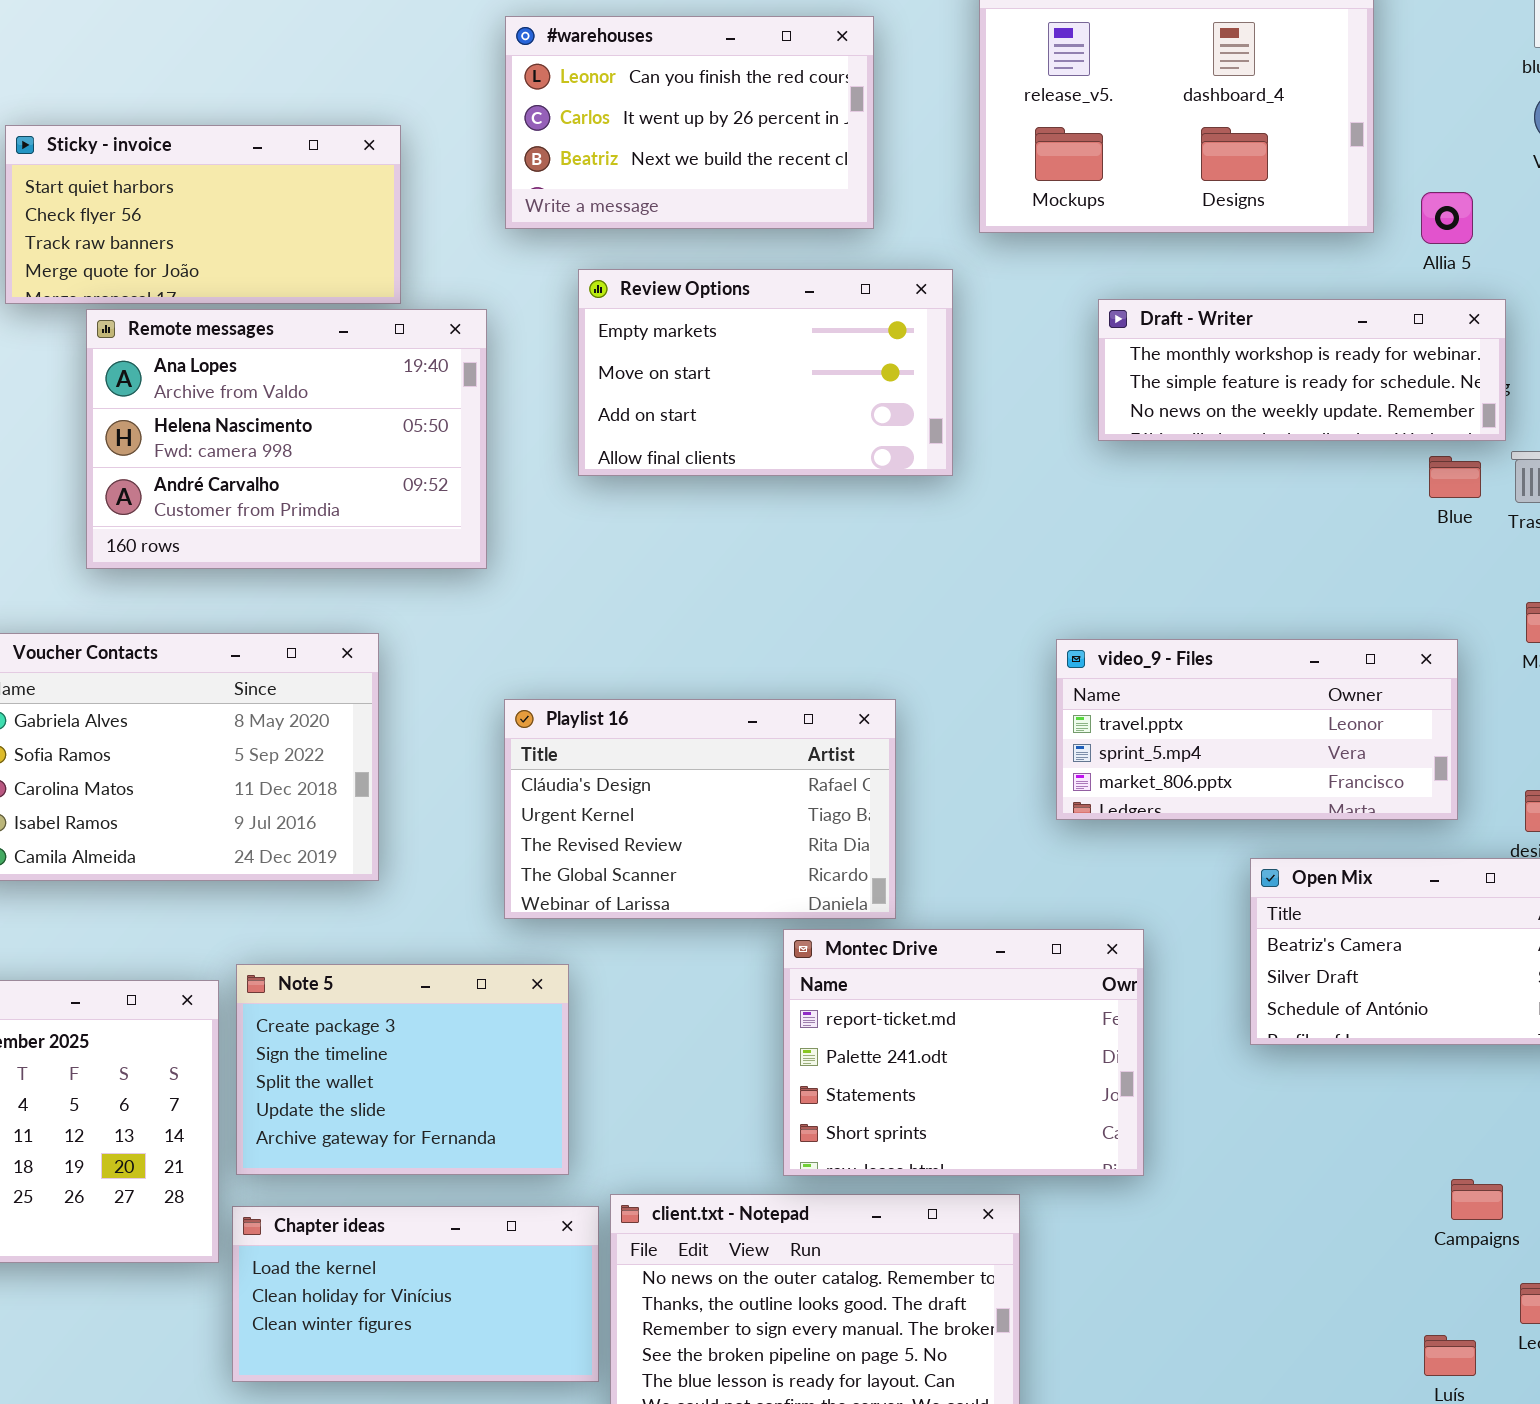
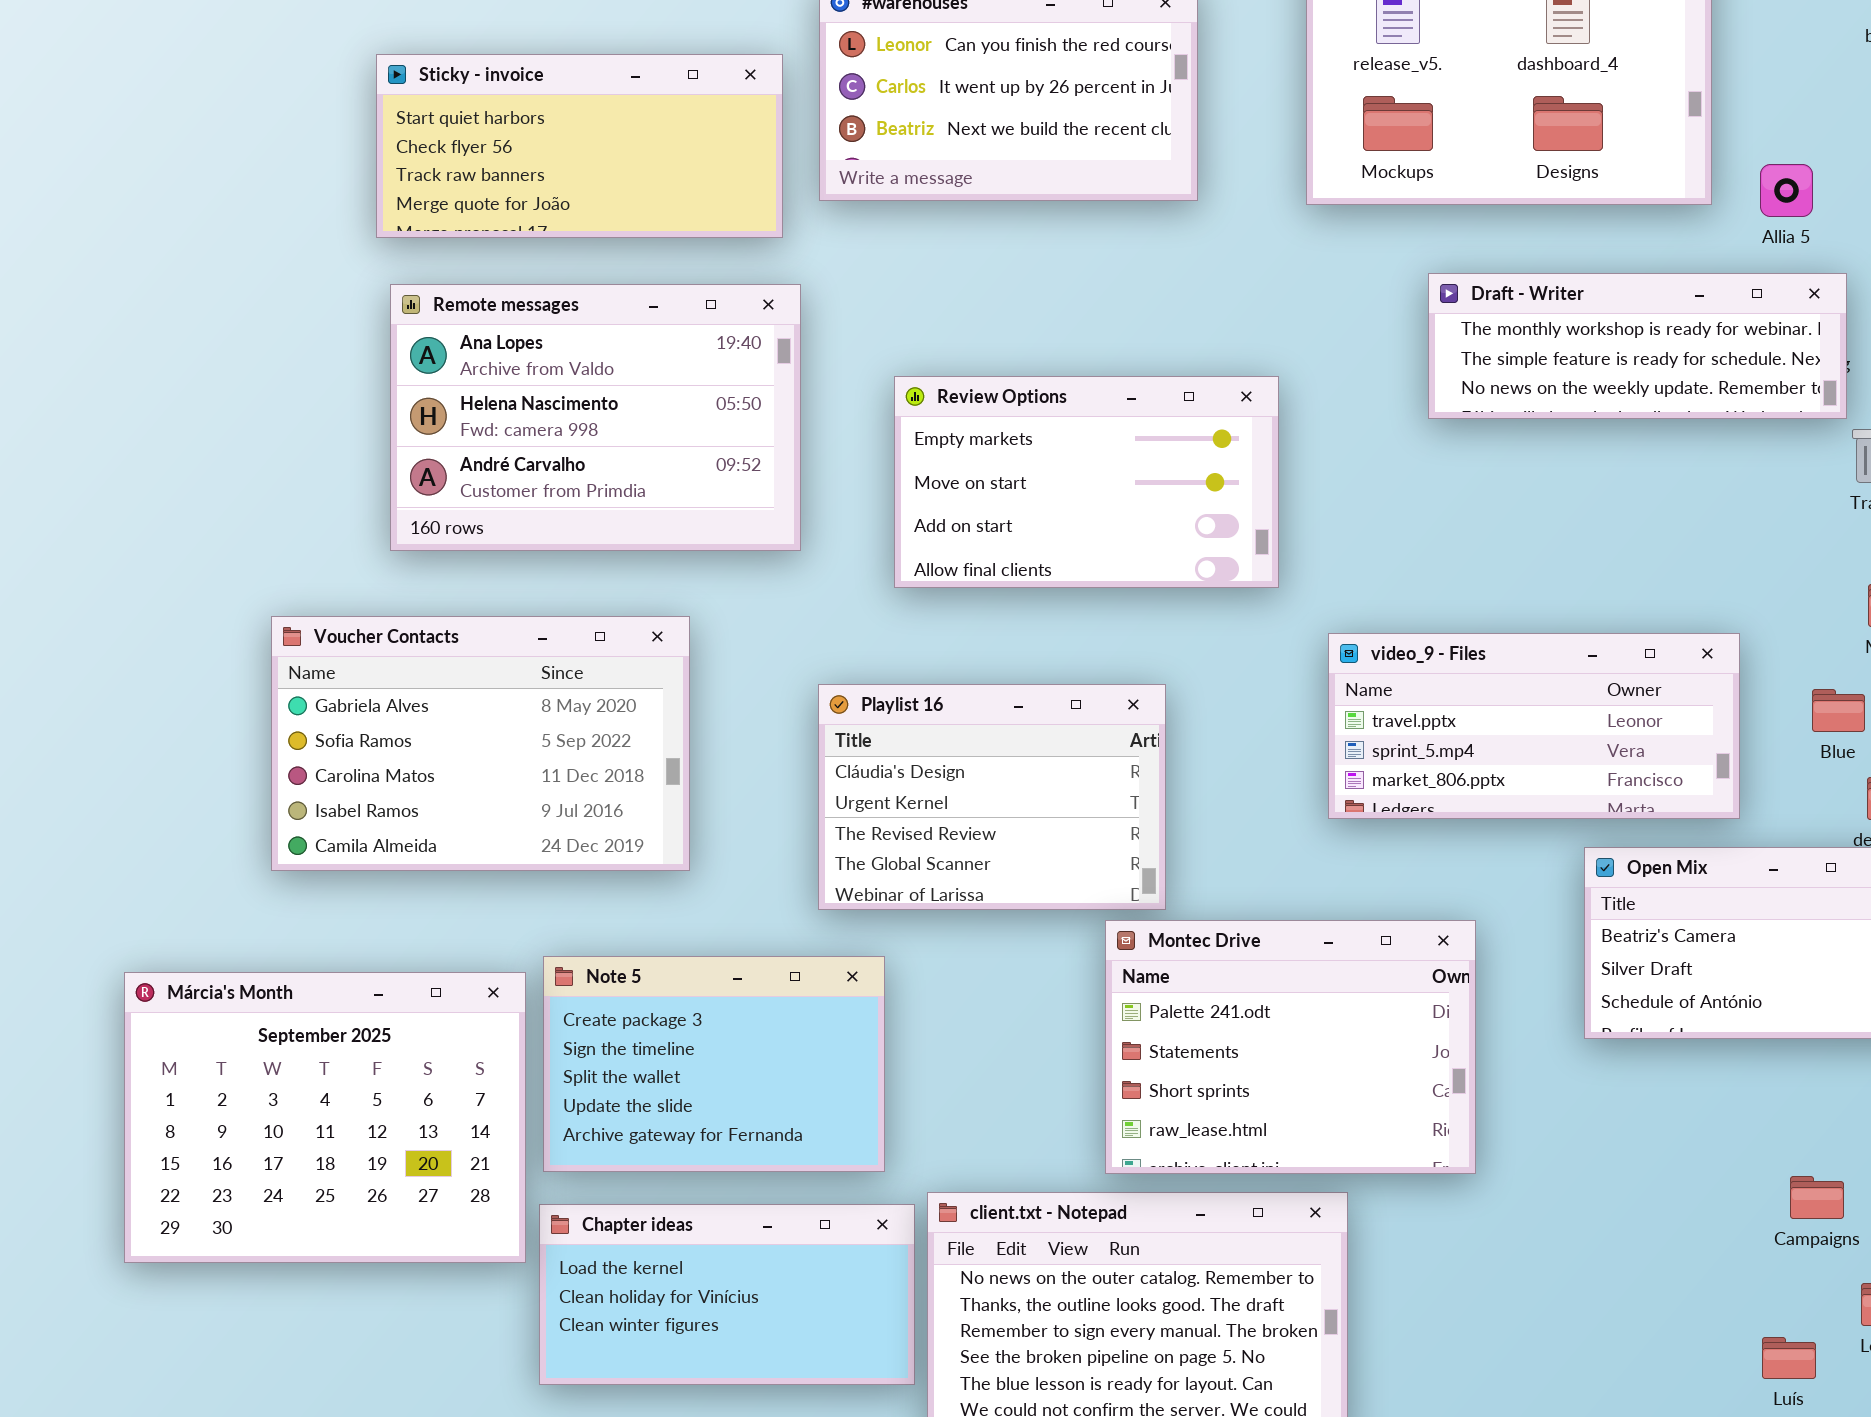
Sticky - invoice: [5,125,401,304] -> [376,54,783,238], moved
Review Options: [578,269,953,476] -> [894,376,1279,588], moved
Blue: [1429,456,1481,498] -> [1812,689,1865,732], moved
video_9 - Files: [1056,639,1458,820] -> [1328,633,1740,819], moved
Playlist 16: [504,699,896,919] -> [818,684,1166,910], resized
Montec Drive: [783,929,1144,1176] -> [1105,920,1476,1174], scrolled down 1 row

